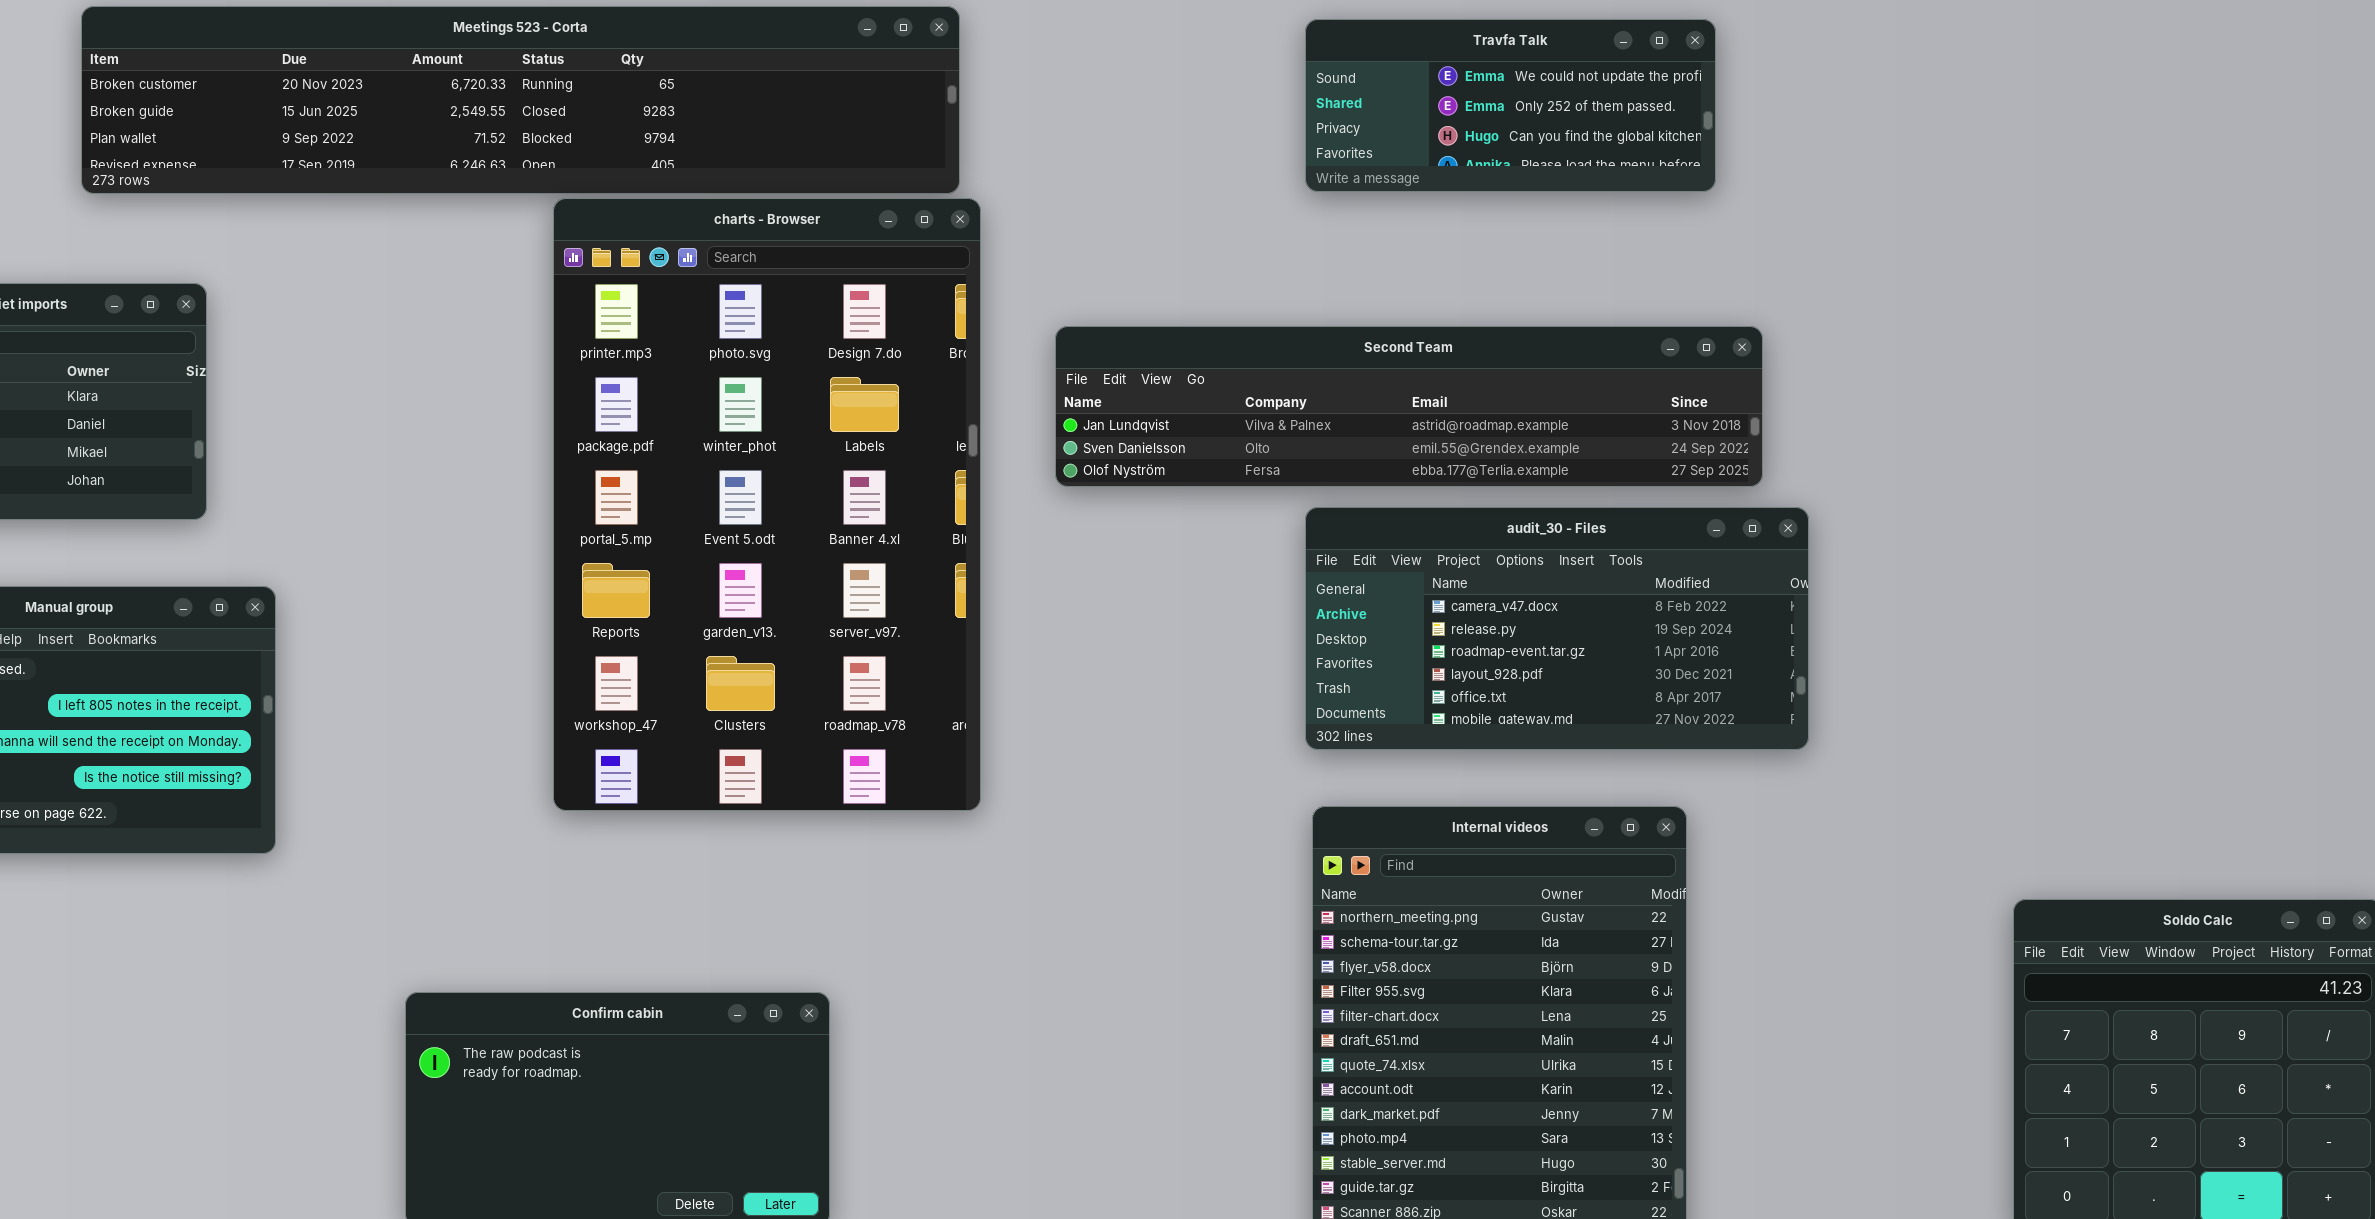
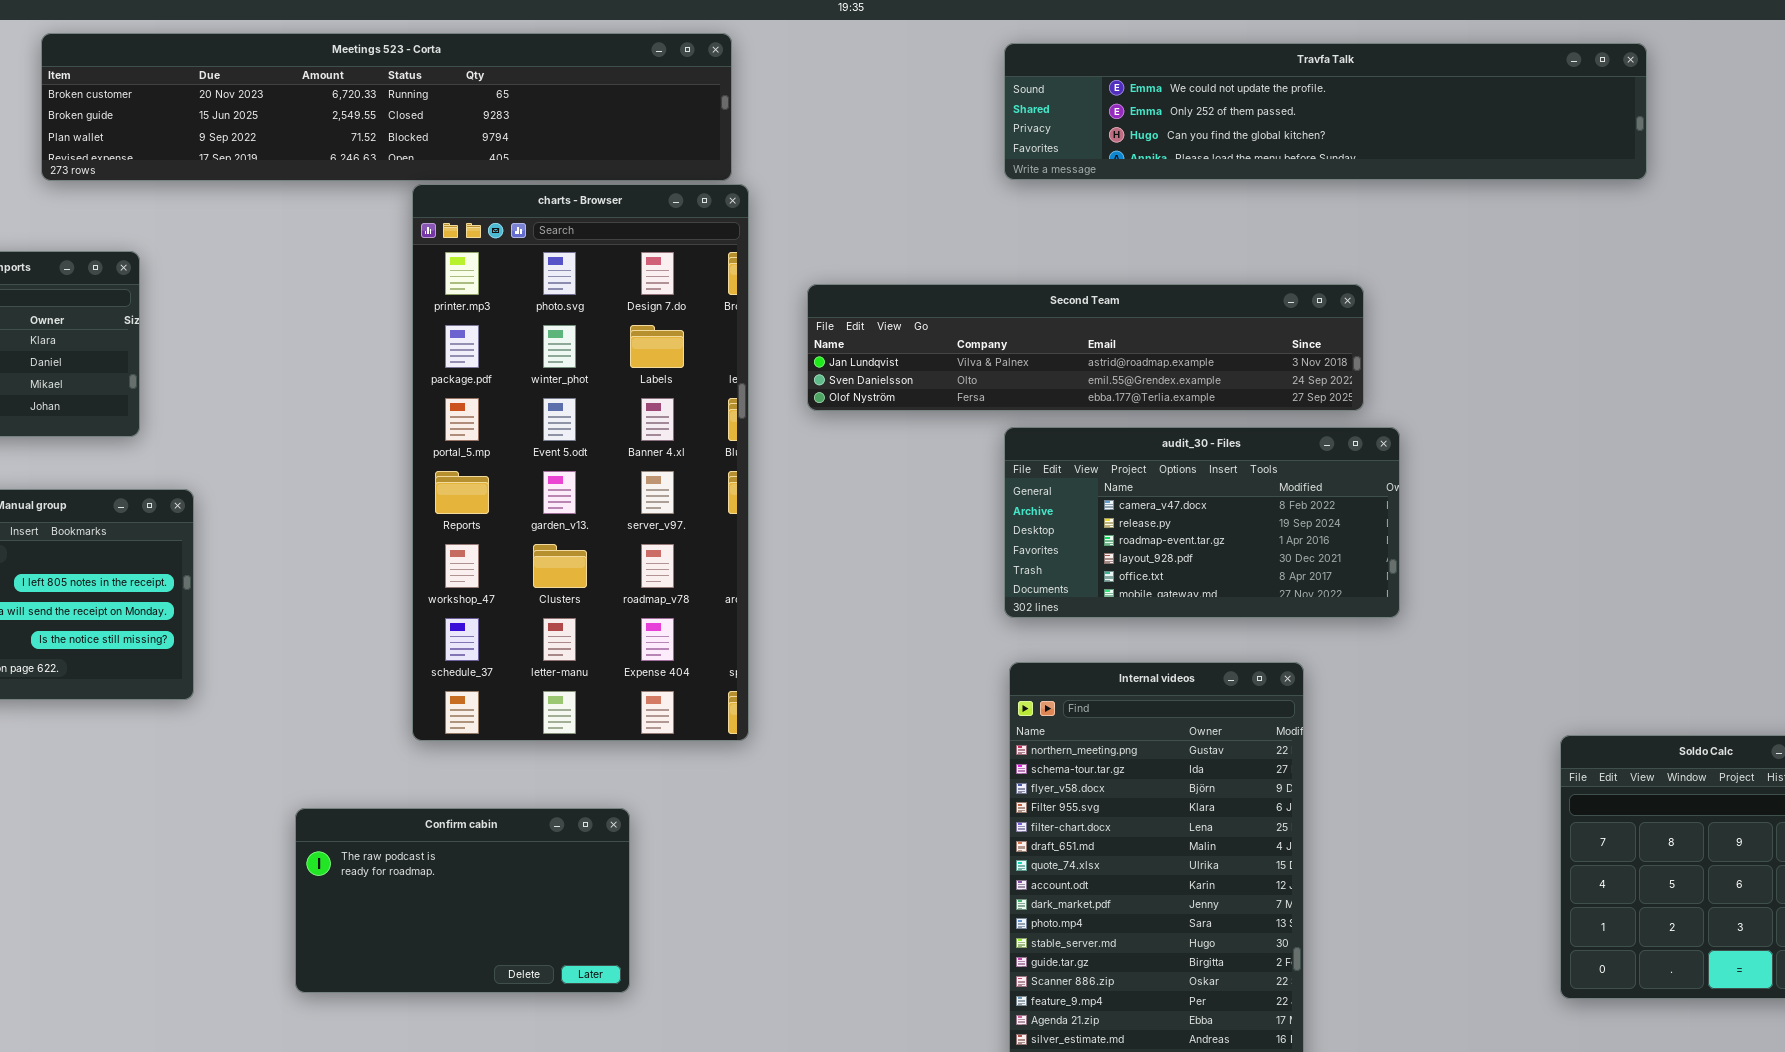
Travfa Talk: [1305,19,1716,192] -> [1004,43,1647,180], resized
charts - Browser: [553,198,981,811] -> [412,184,749,741], resized

